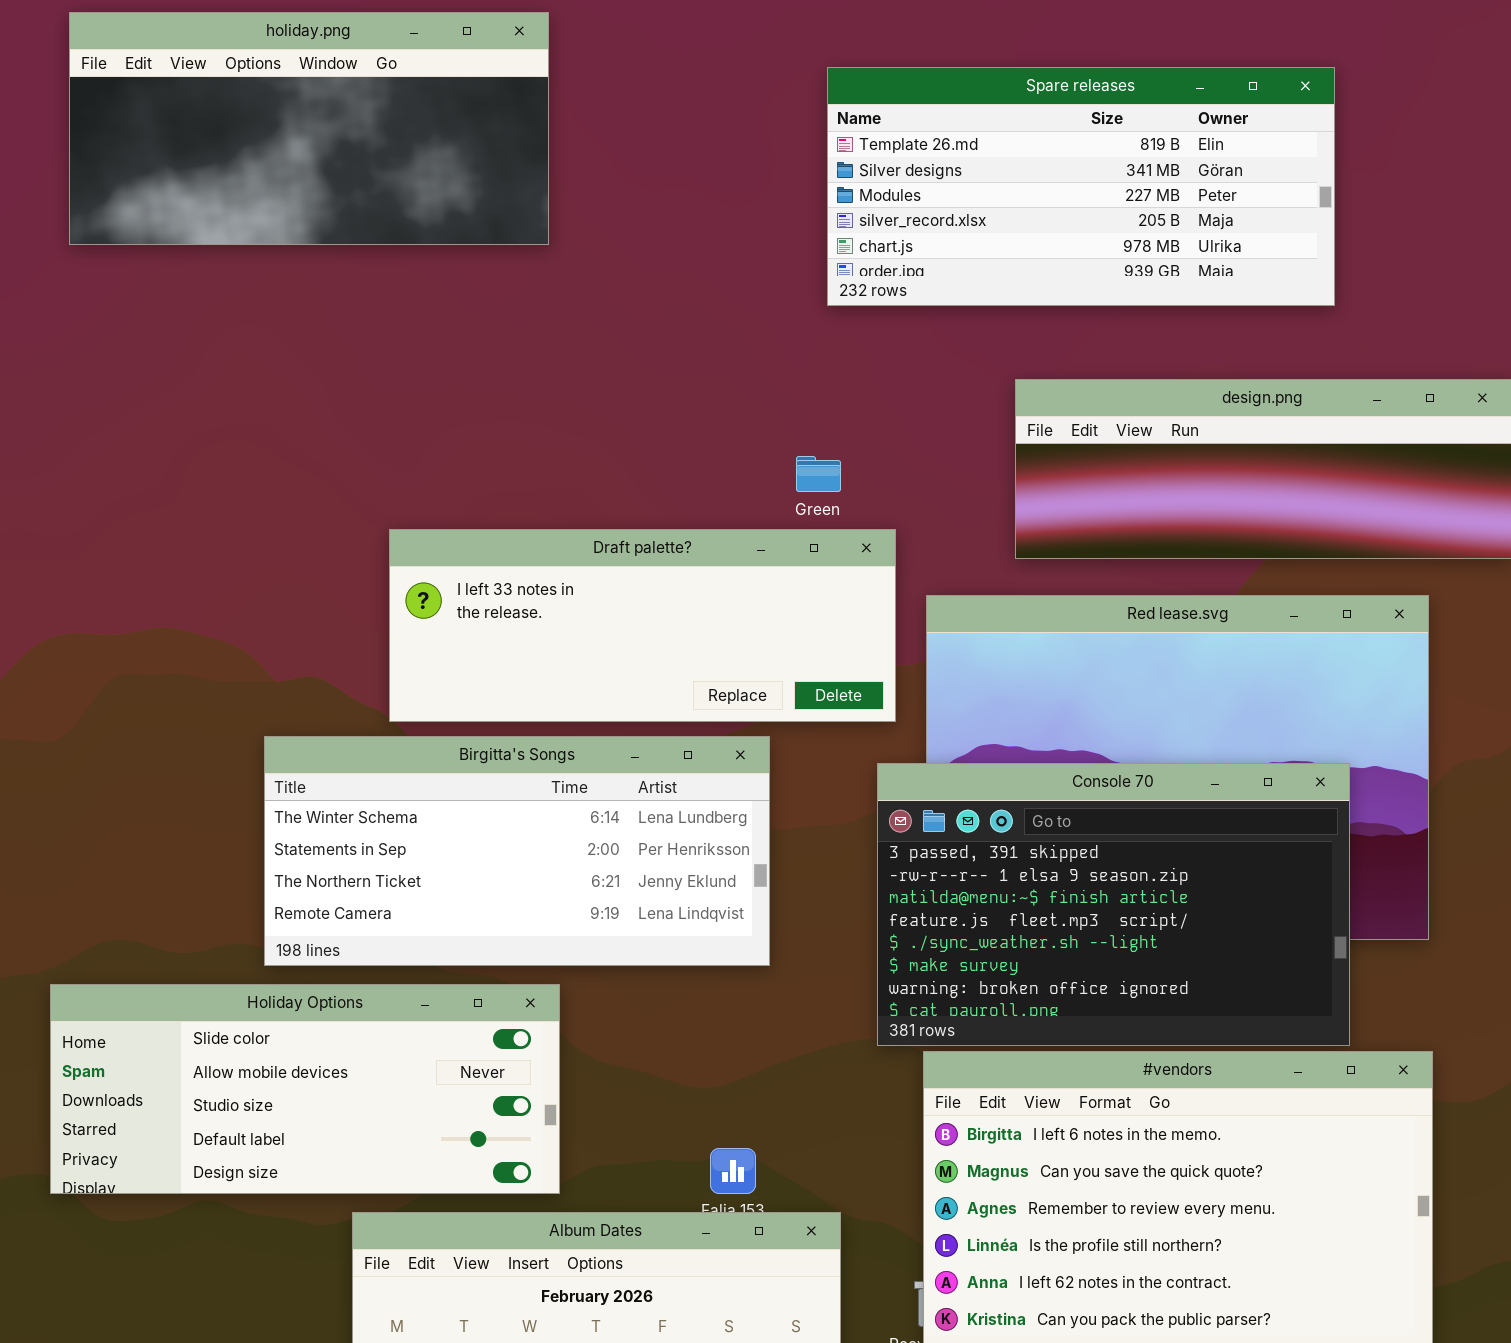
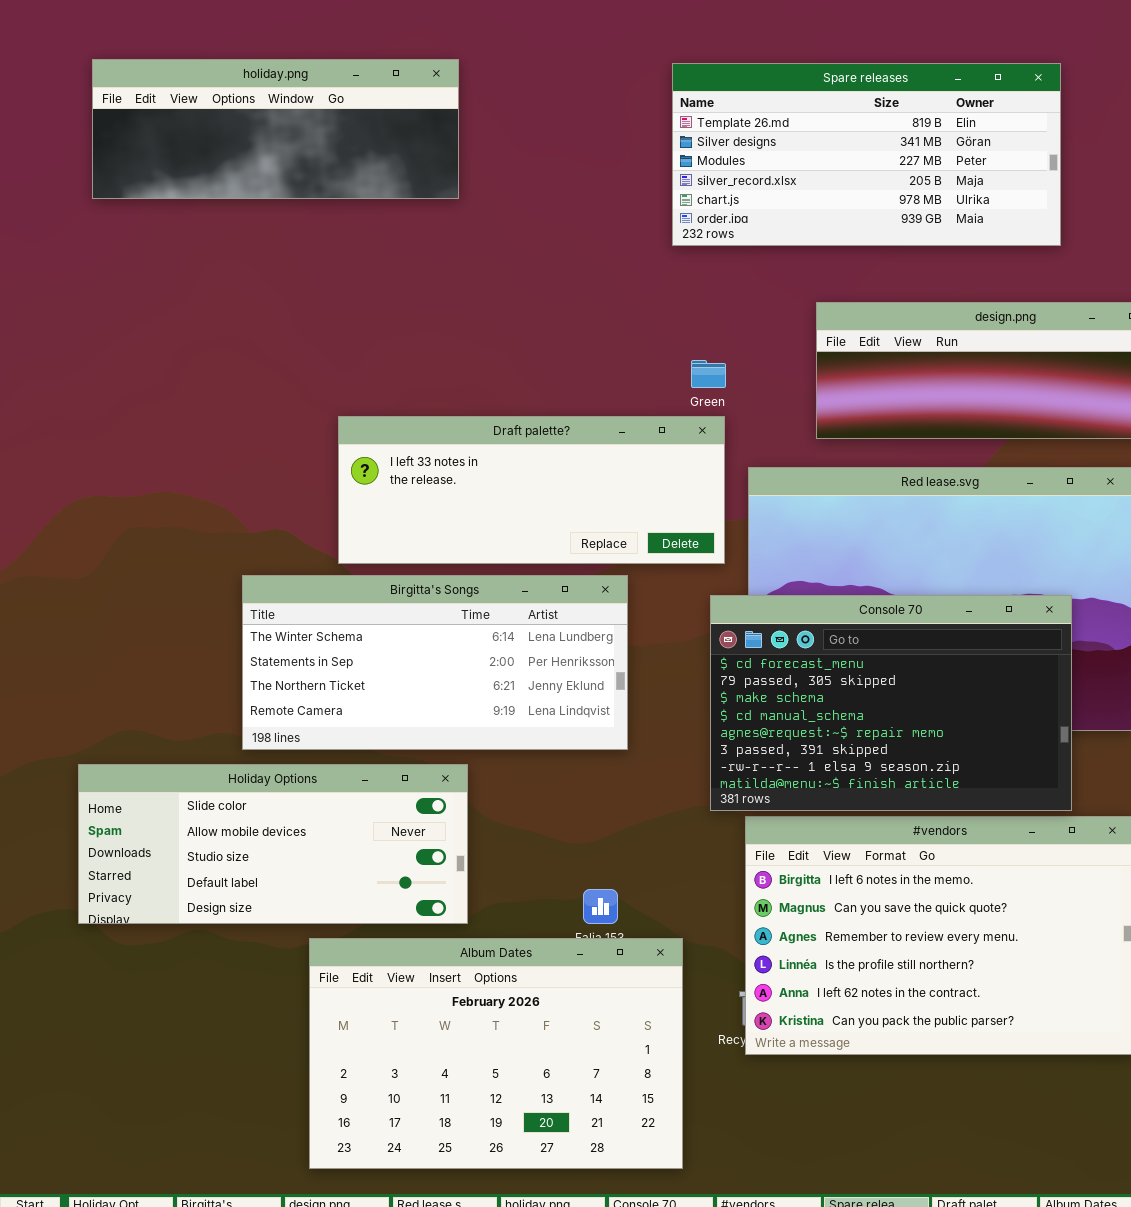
holiday.png: [69,12,549,245] -> [92,59,459,199], resized
Green: [796,456,841,492] -> [691,360,726,388], moved
Console 70: [877,763,1350,1046] -> [710,595,1072,811], scrolled up 5 rows

